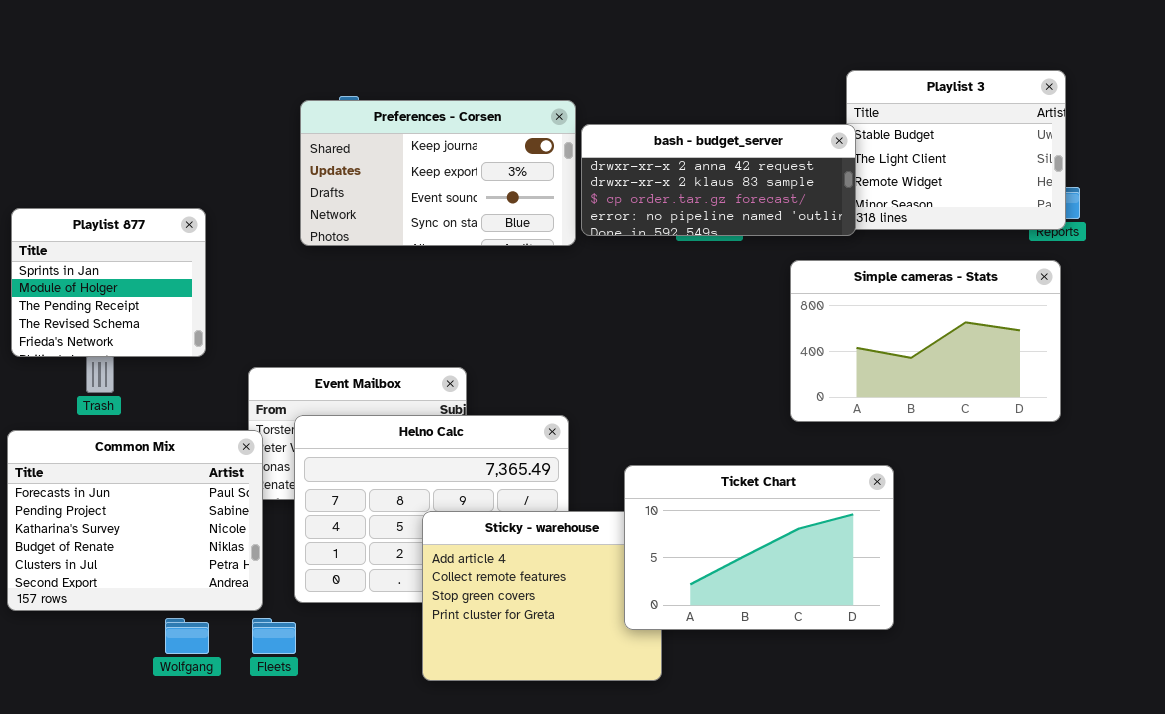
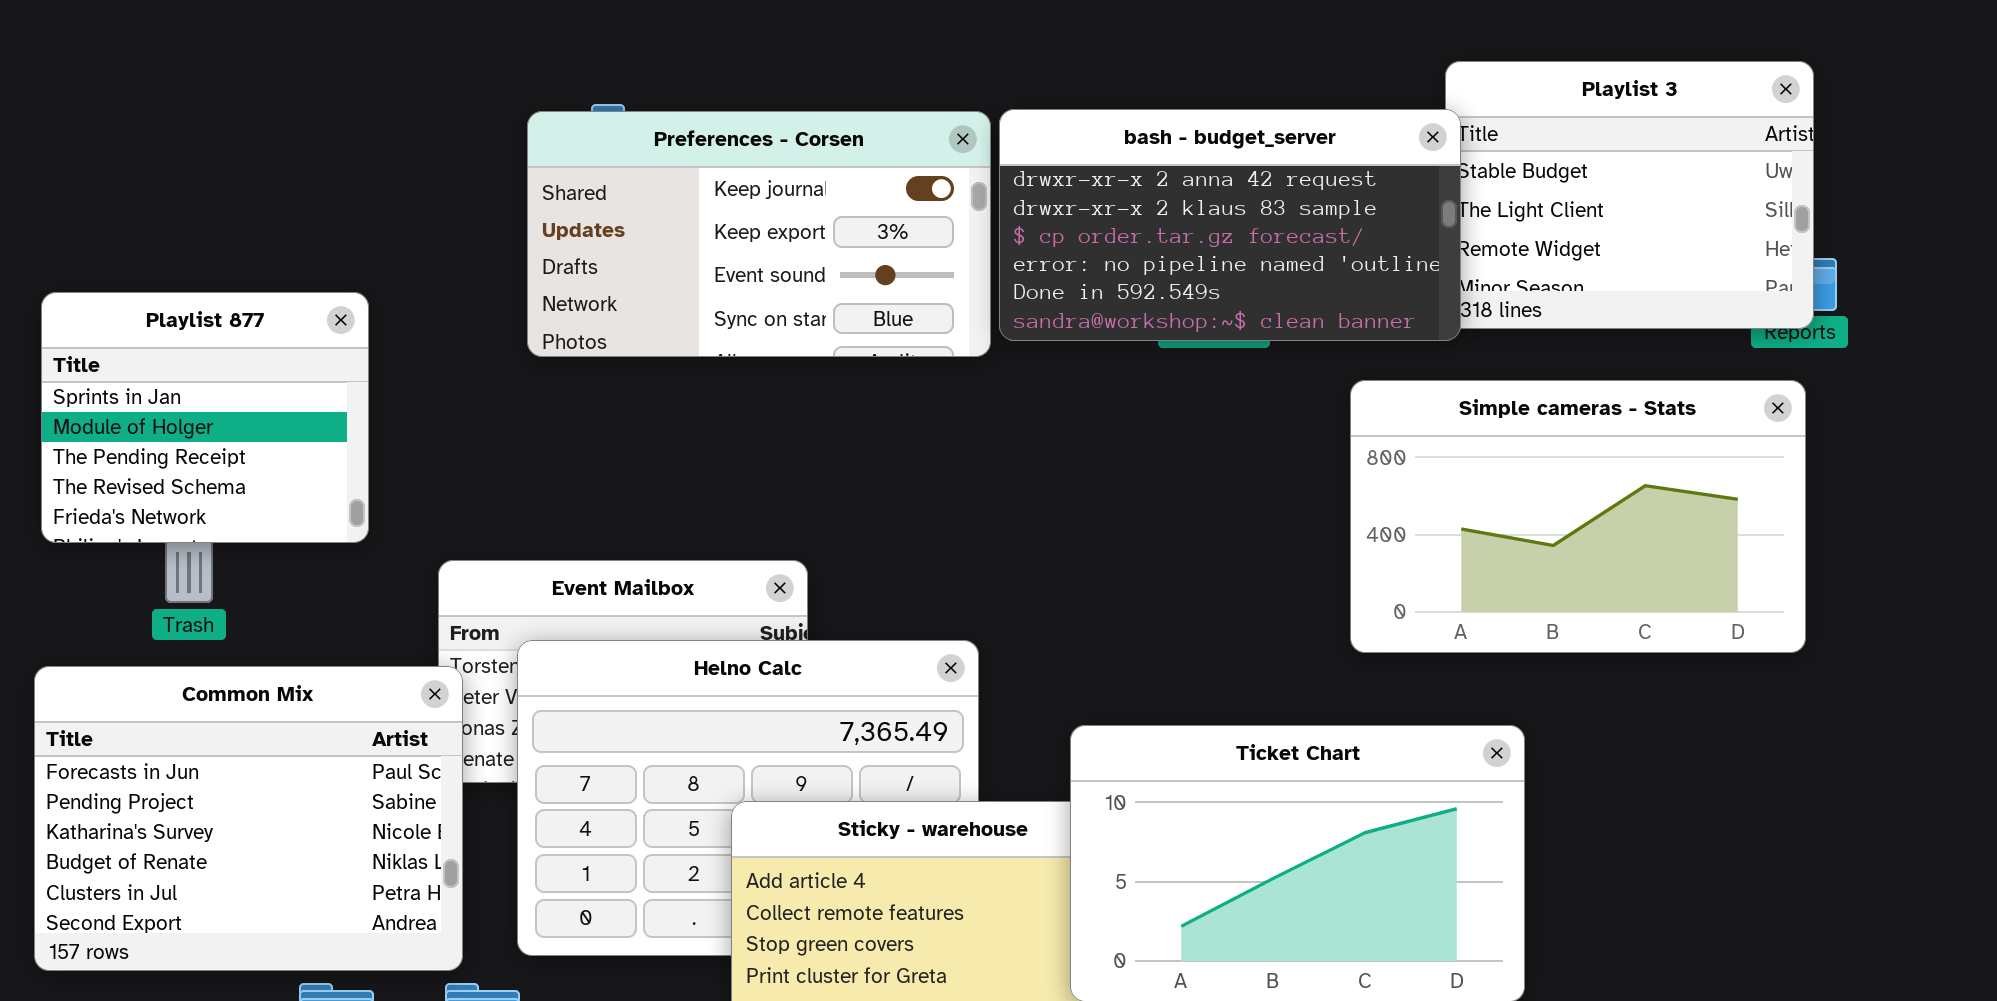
bash - budget_server: [581,124,856,236] -> [999,109,1461,341], resized

